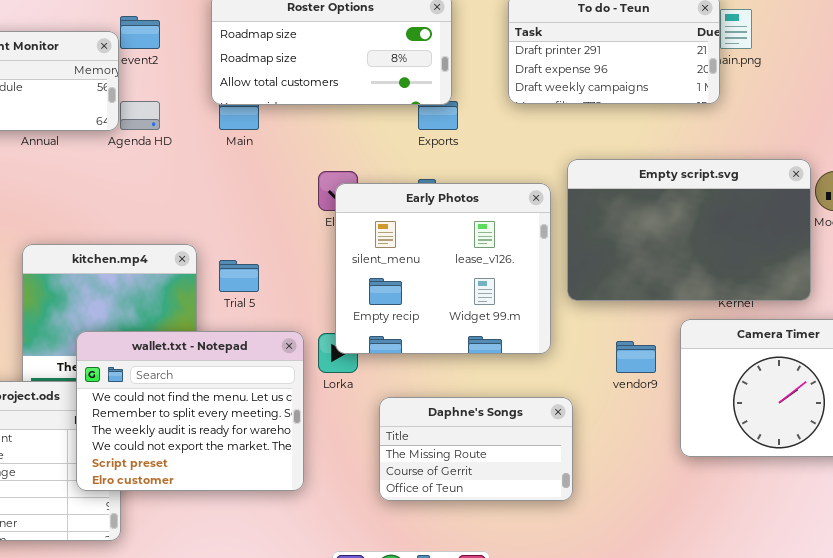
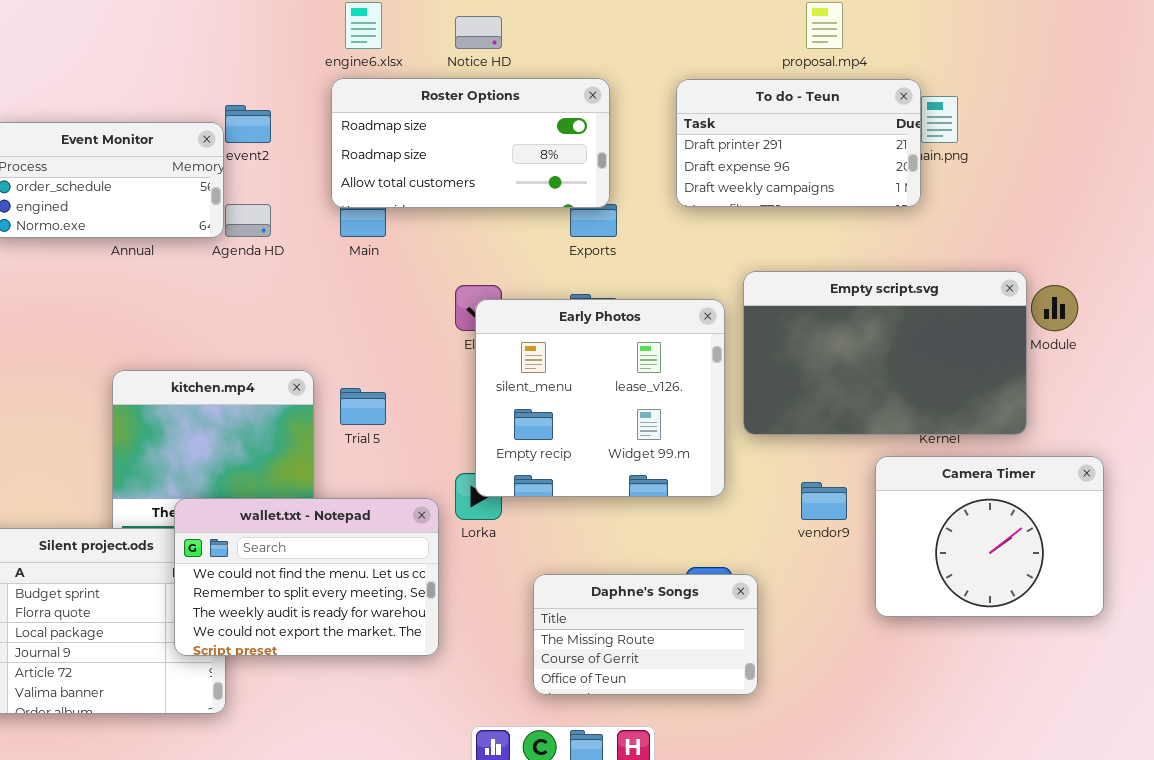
wallet.txt - Notepad: [76,331,304,491] -> [174,498,439,656], resized
Daphne's Songs: [379,397,573,501] -> [533,574,758,695], moved

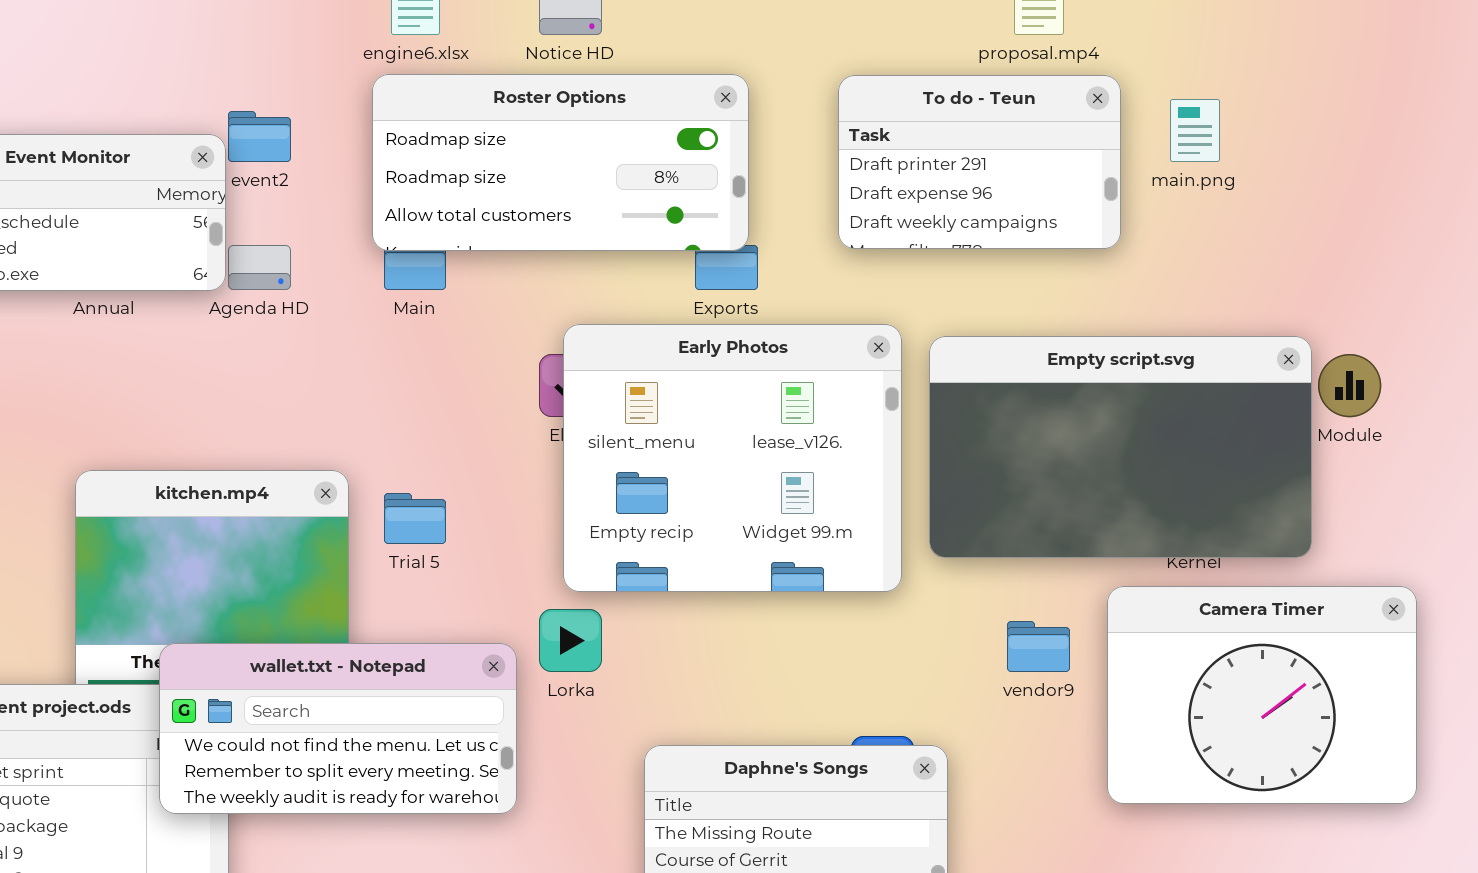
To do - Teun: [676,79,921,207] -> [838,75,1121,249], resized
Early Photos: [475,299,725,497] -> [563,324,902,592], moved
wallet.txt - Notepad: [174,498,439,656] -> [159,643,517,814], resized

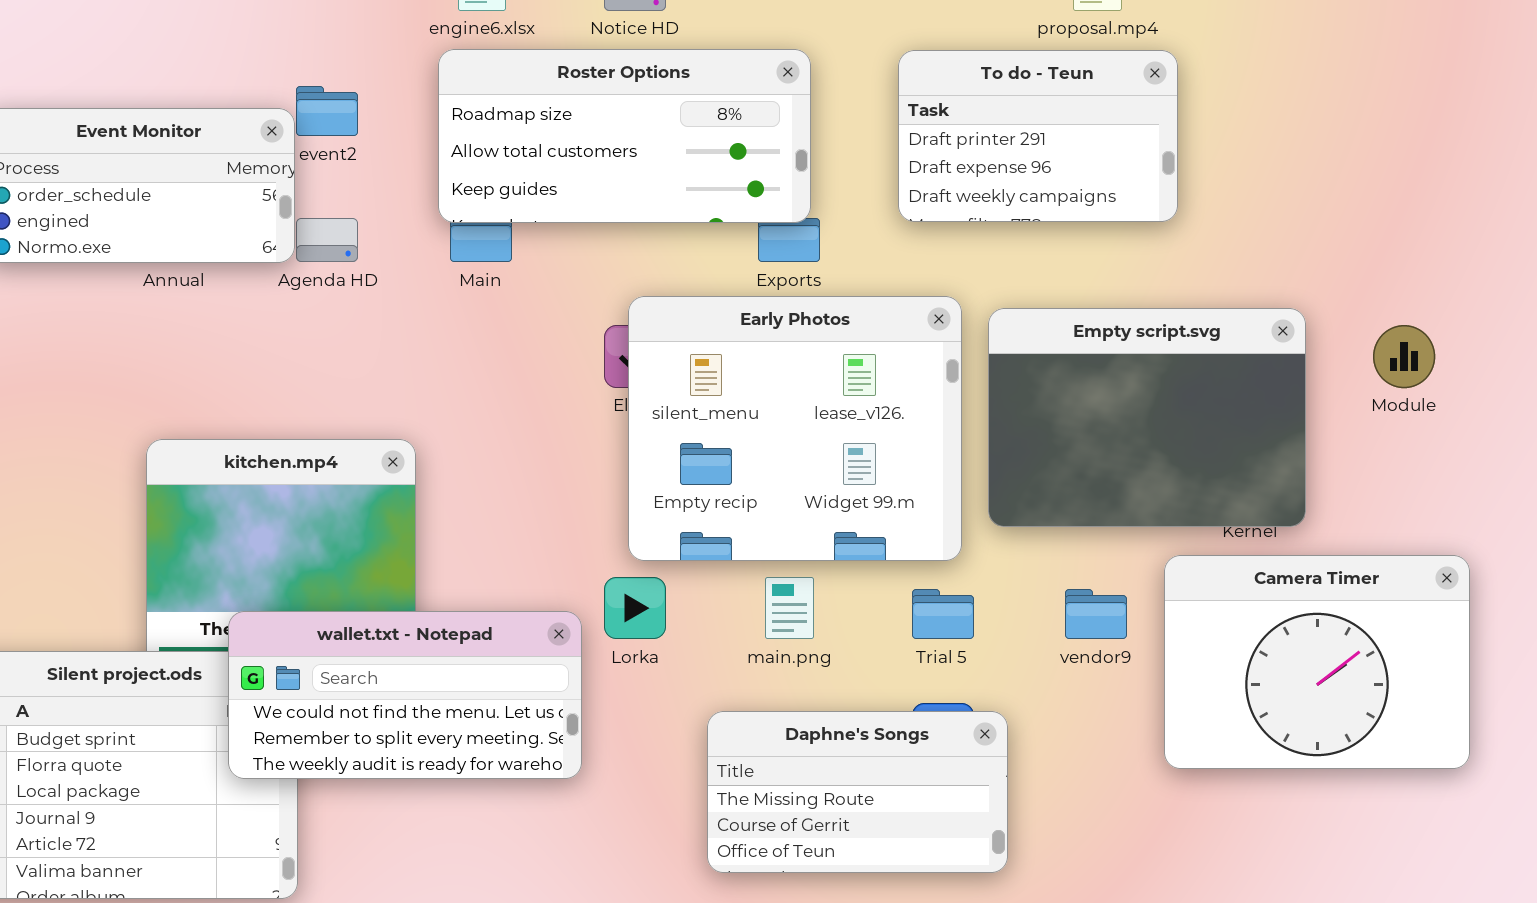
Roster Options: [372,74,749,251] -> [438,49,811,223], scrolled down 1 row
main.png: [1170,99,1220,162] -> [765,577,814,639], moved
Empty script.svg: [929,336,1312,558] -> [988,308,1306,527], resized
Trial 5: [384,493,446,544] -> [912,589,974,639], moved

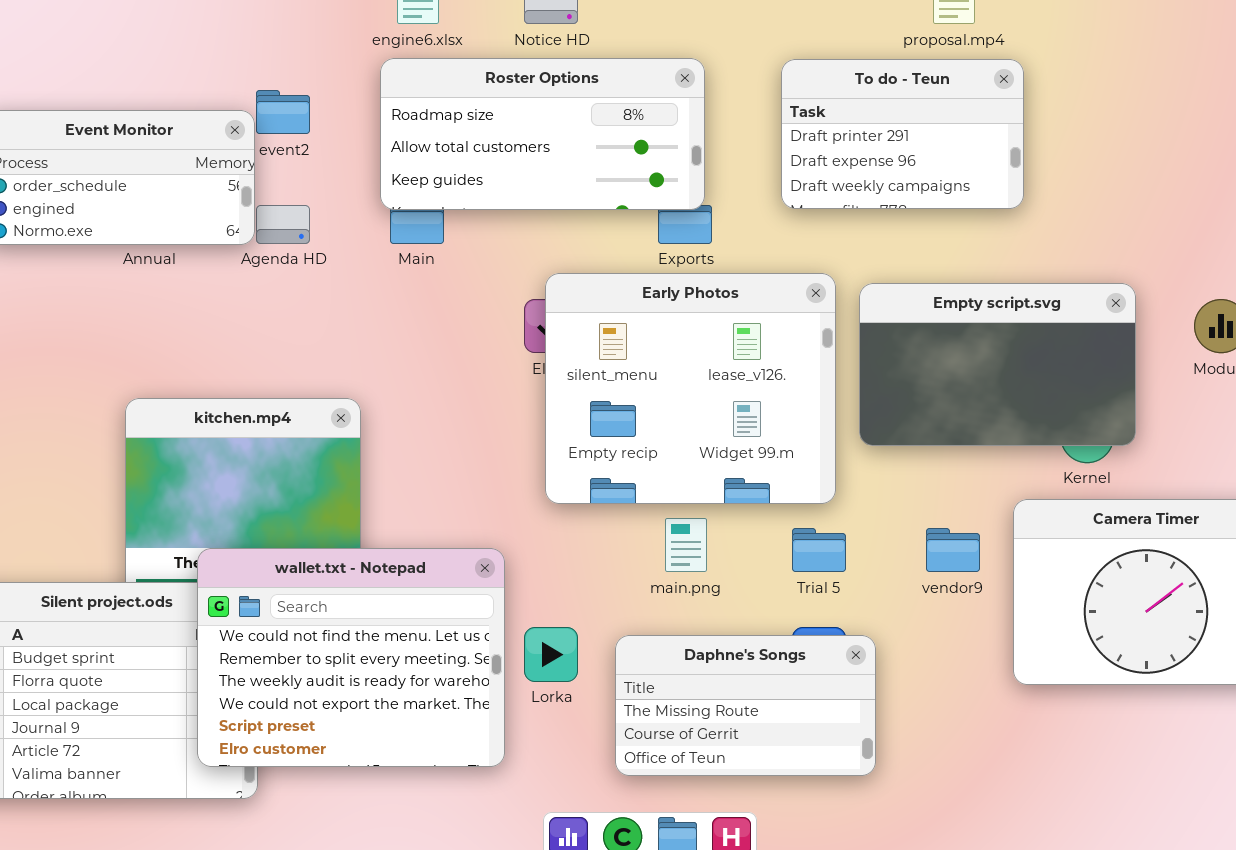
Empty script.svg: [988,308,1306,527] -> [859,283,1136,446], resized
Lorka: [604,577,666,639] -> [524,627,578,682], moved
wallet.txt - Notepad: [228,611,582,779] -> [197,548,505,767], resized

